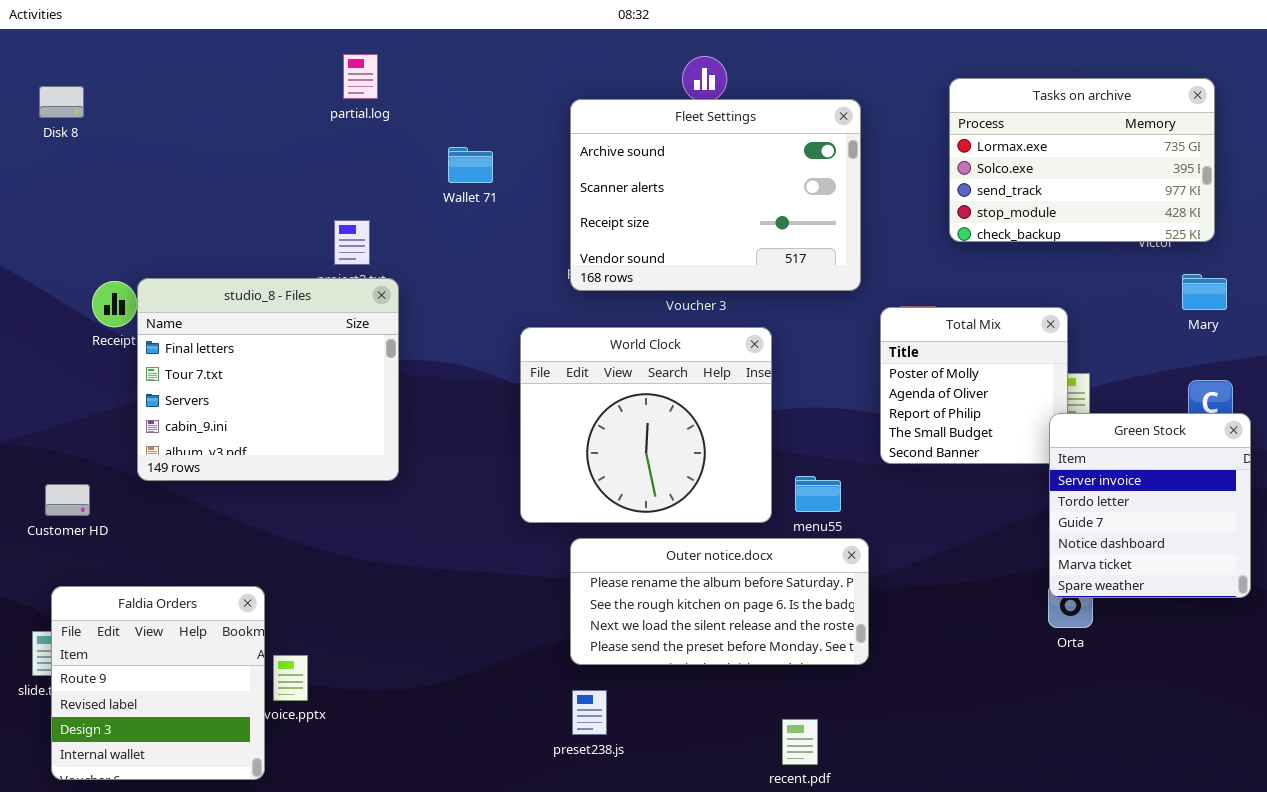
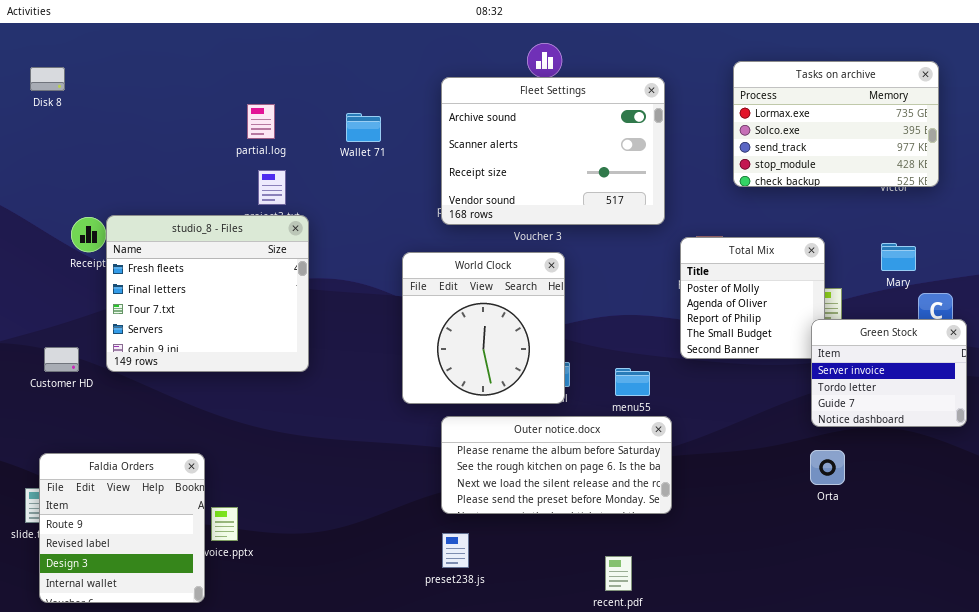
partial.log: [343,54,378,99] -> [247,104,275,139], moved
Mary: [1182,274,1227,310] -> [881,243,916,271], moved
studio_8 - Files: [137,278,399,481] -> [106,215,309,372], scrolled up 1 row
World Clock: [520,327,772,523] -> [402,252,565,404], resized
Green Stock: [1049,413,1251,598] -> [811,319,967,427], resized
Customer HD: [45,484,90,516] -> [44,347,79,372], moved

